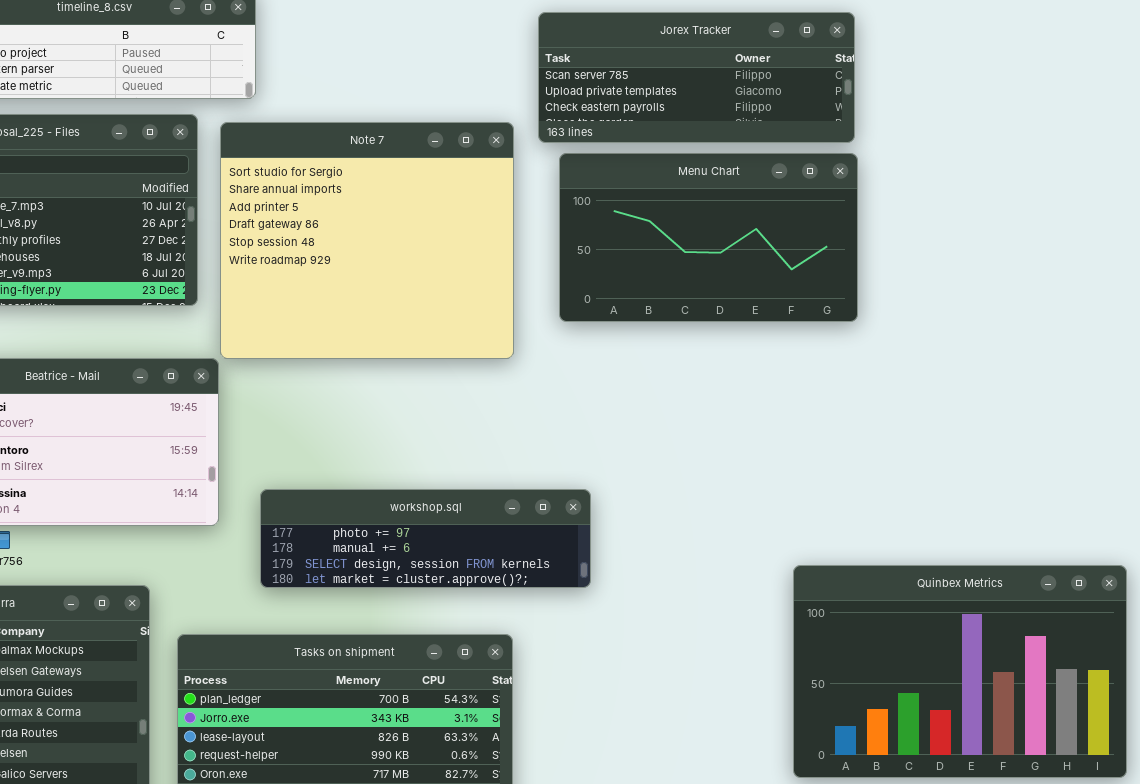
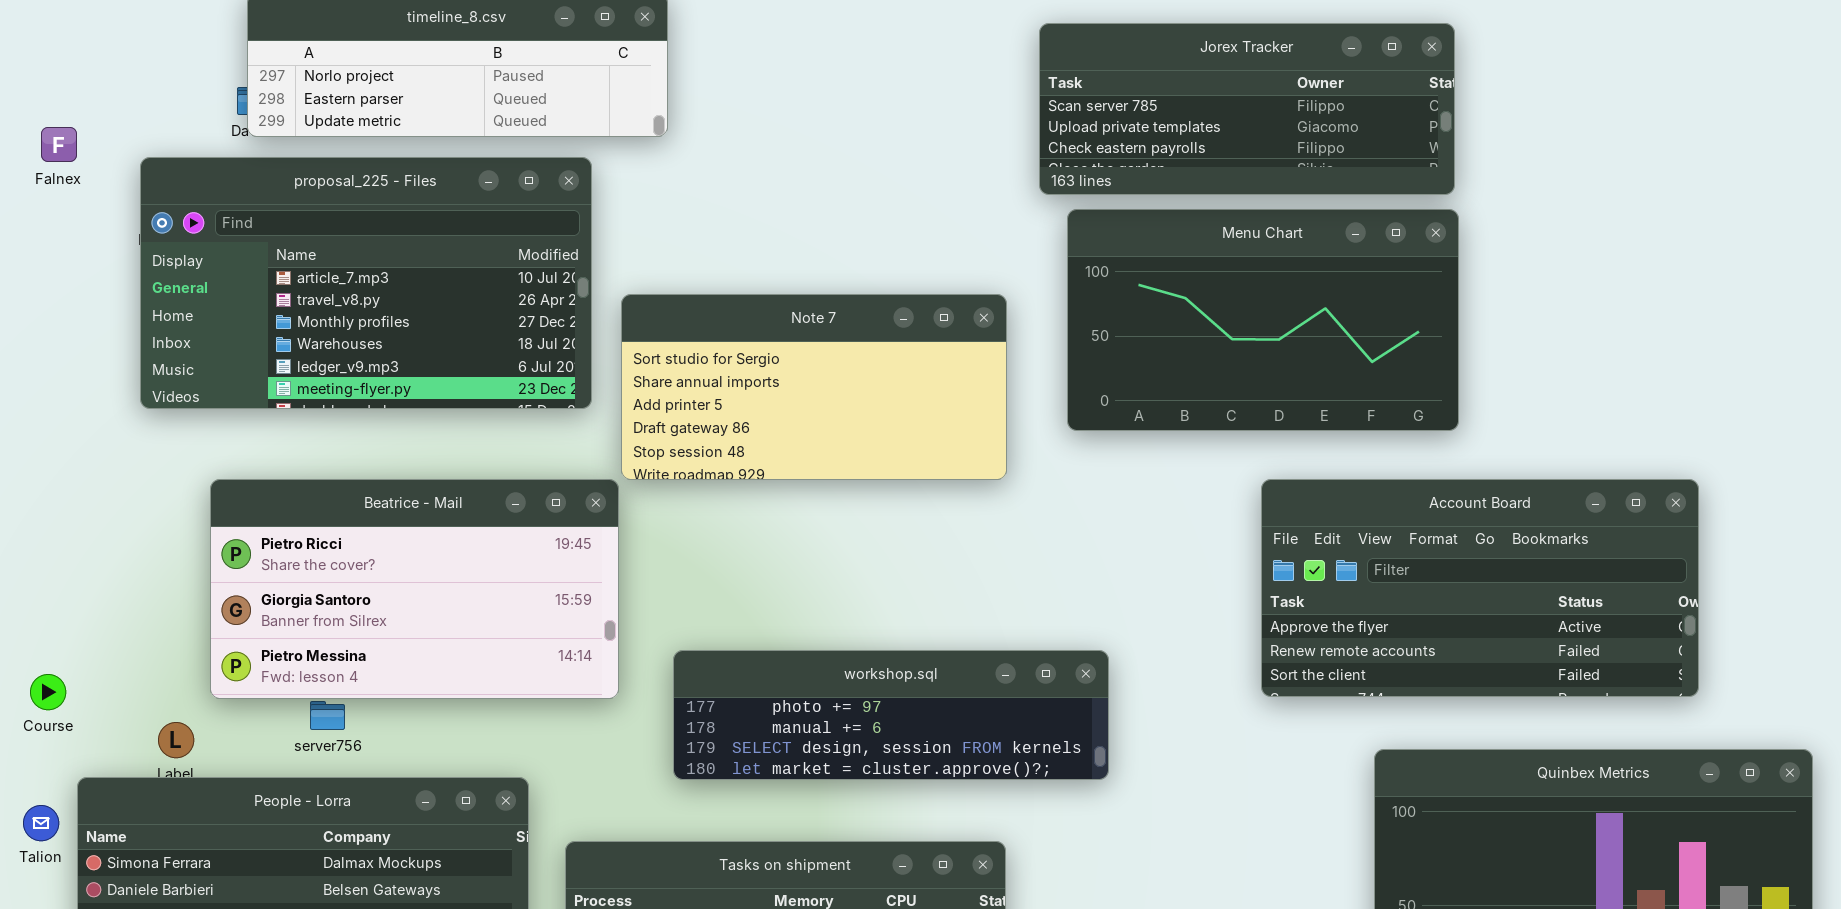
Note 7: [220,122,514,359] -> [621,294,1007,480], resized
Account Board: none -> [1261,479,1699,697], opened

